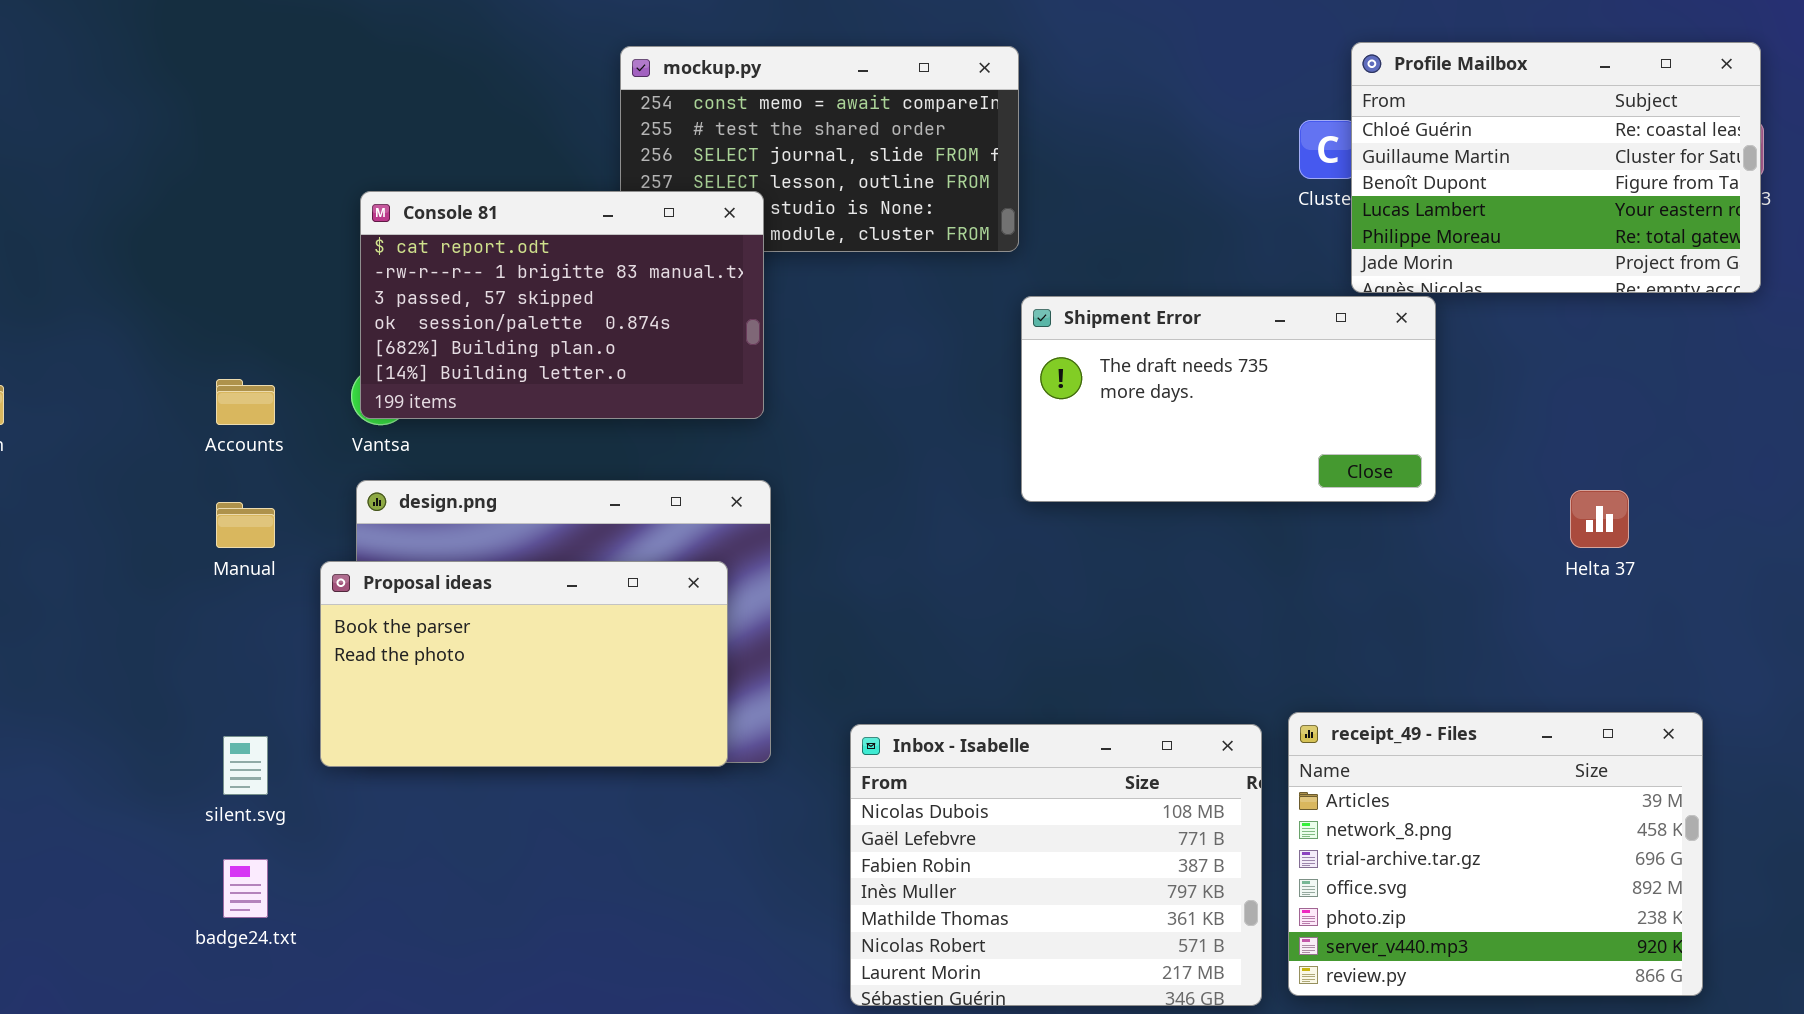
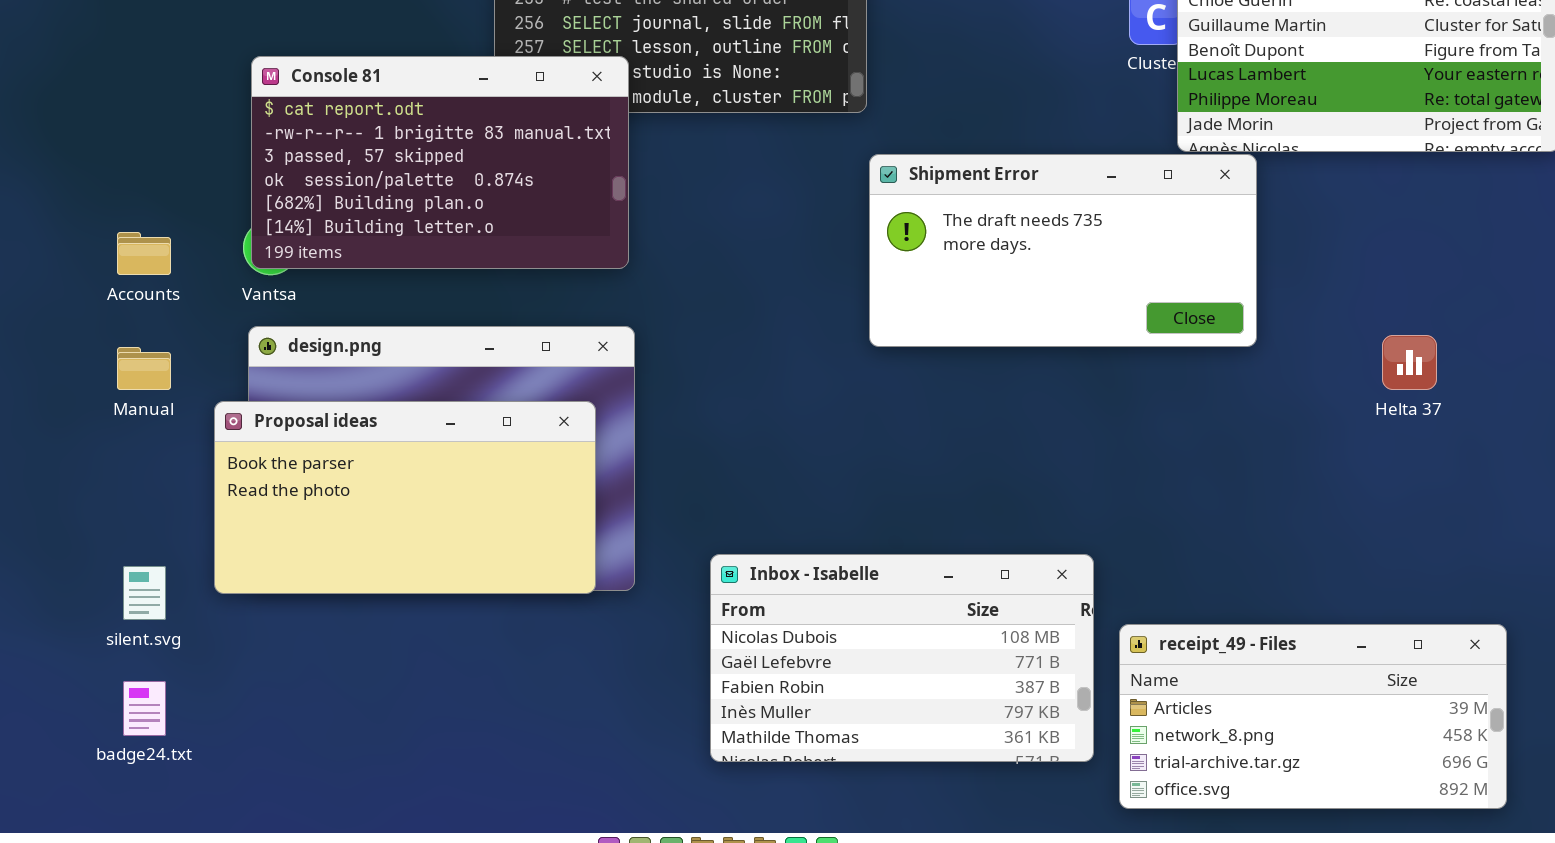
receipt_49 - Files: [1288,712,1703,996] -> [1119,624,1507,809], resized
Inbox - Isabelle: [850,724,1262,1006] -> [710,554,1094,762], resized

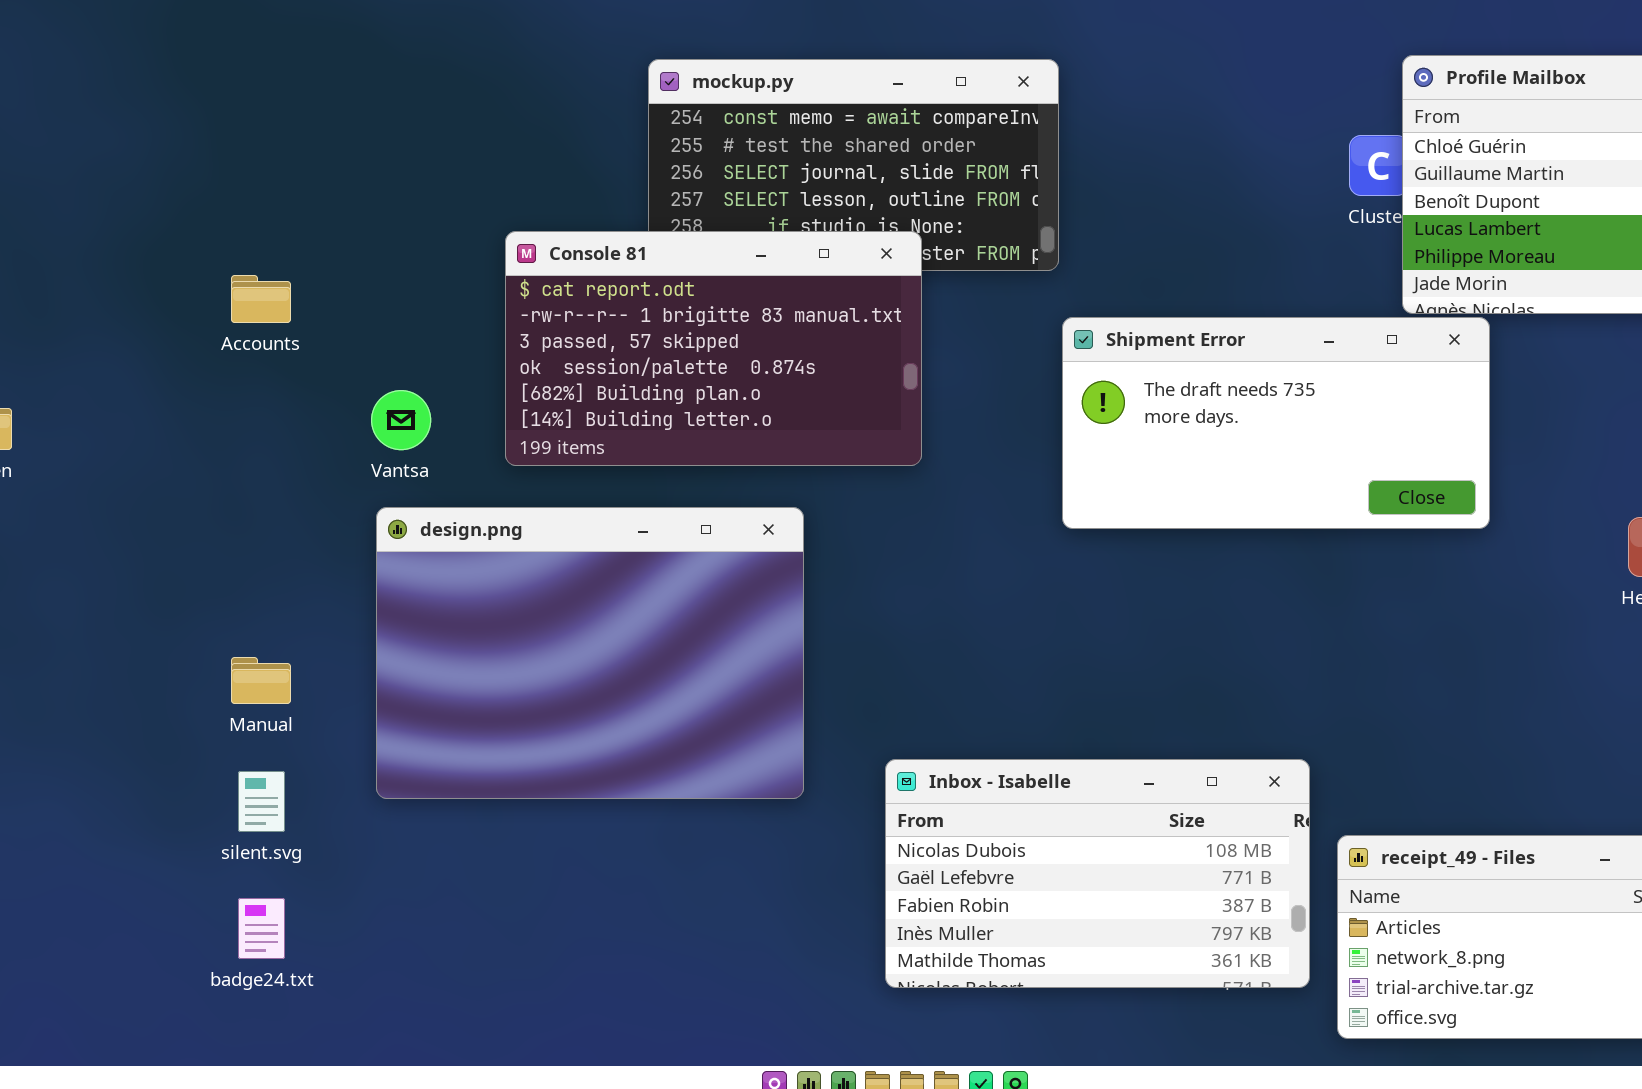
Console 81: [251,56,629,269] -> [505,231,922,466], moved
Accounts: [117,232,171,275] -> [231,275,291,323], moved
Manual: [117,347,171,390] -> [231,657,291,704], moved
Proposal ideas: [214,401,596,594] -> none, closed

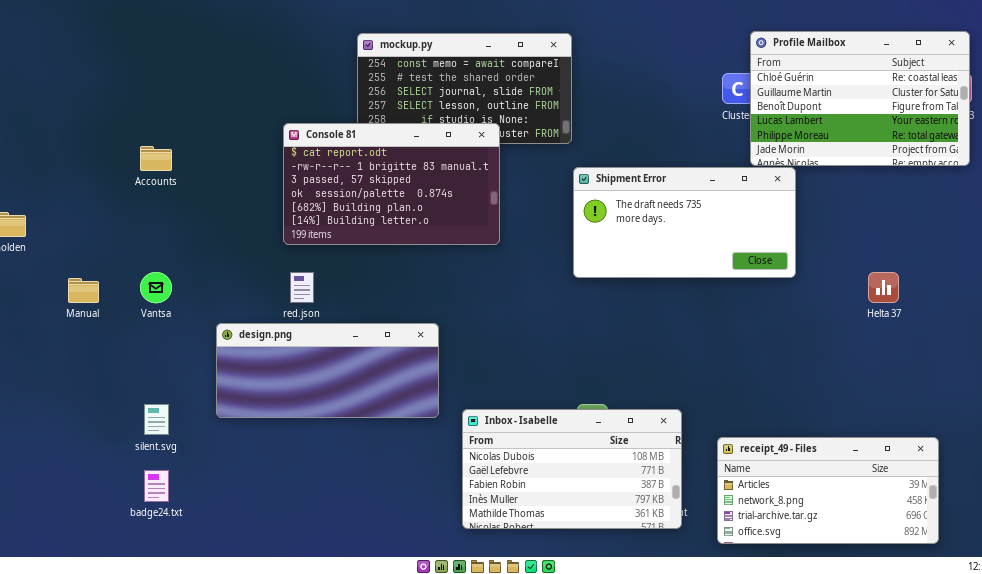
Vantsa: [371,390,431,450] -> [140,272,172,303], moved
design.png: [376,507,804,799] -> [216,323,439,418], resized
Manual: [231,657,291,704] -> [68,278,99,303], moved
Inbox - Isabelle: [885,759,1310,988] -> [462,409,682,529], moved

